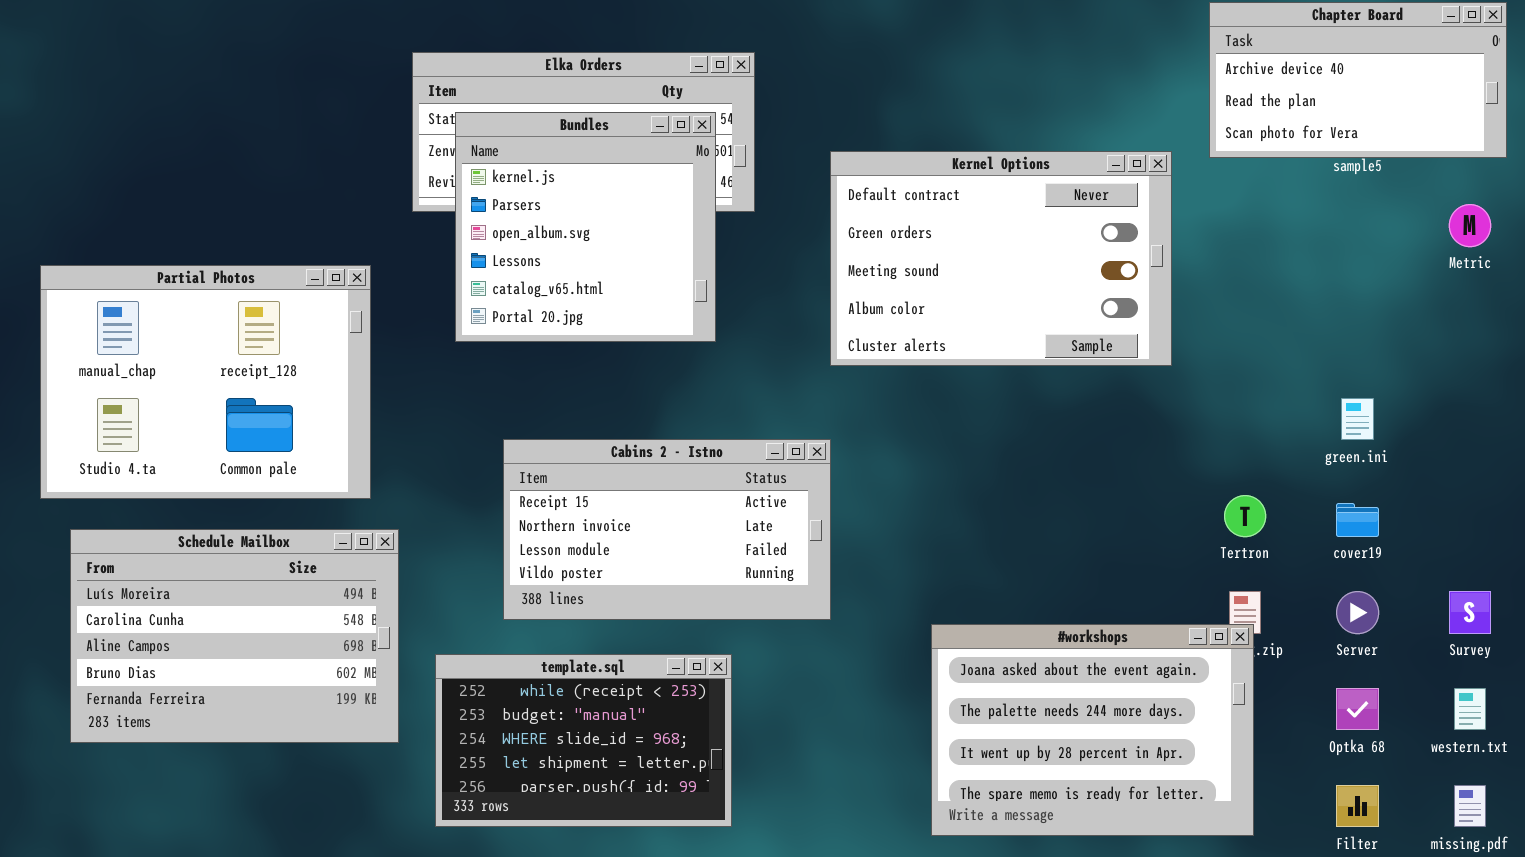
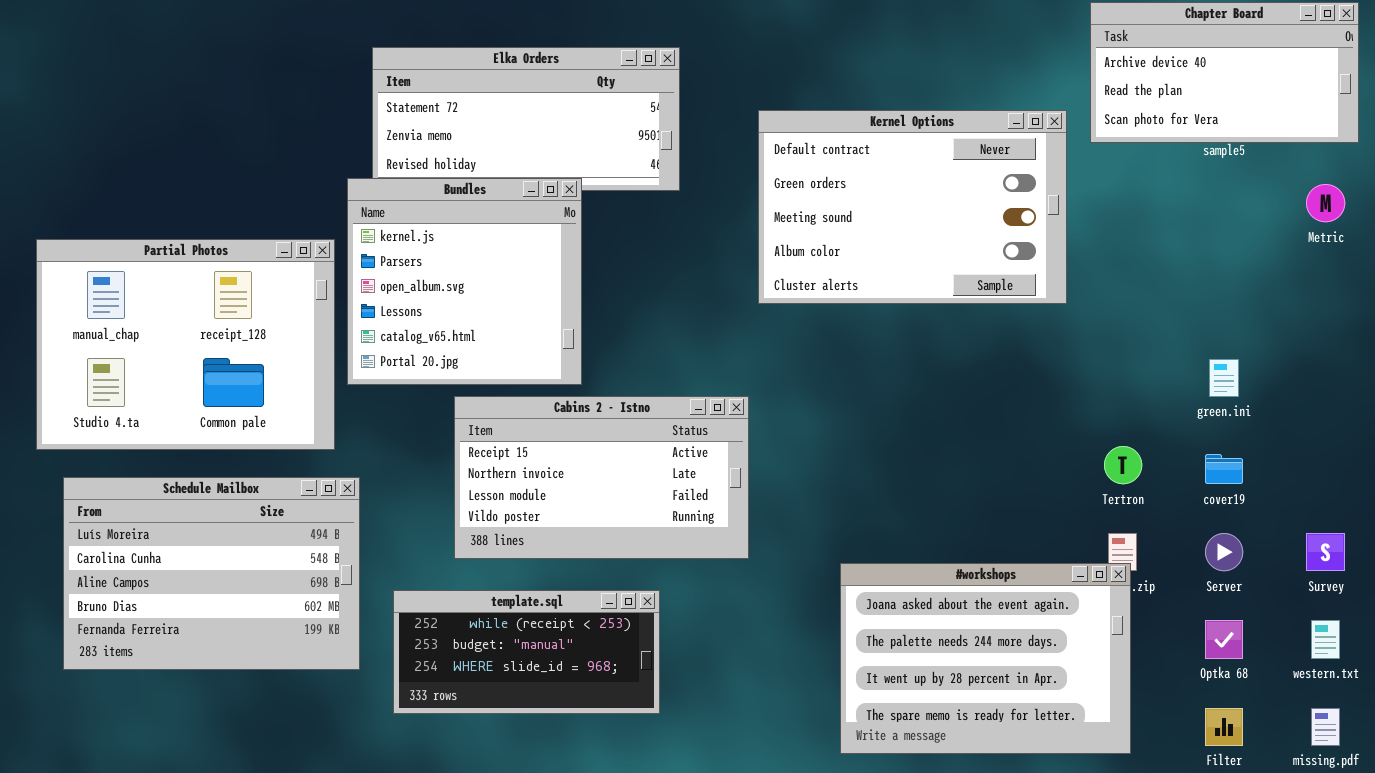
Bundles: [455,112,716,342] -> [347,178,582,385], moved
Kernel Options: [830,151,1172,366] -> [758,110,1067,304], moved
template.sql: [435,654,732,827] -> [393,590,660,714], resized

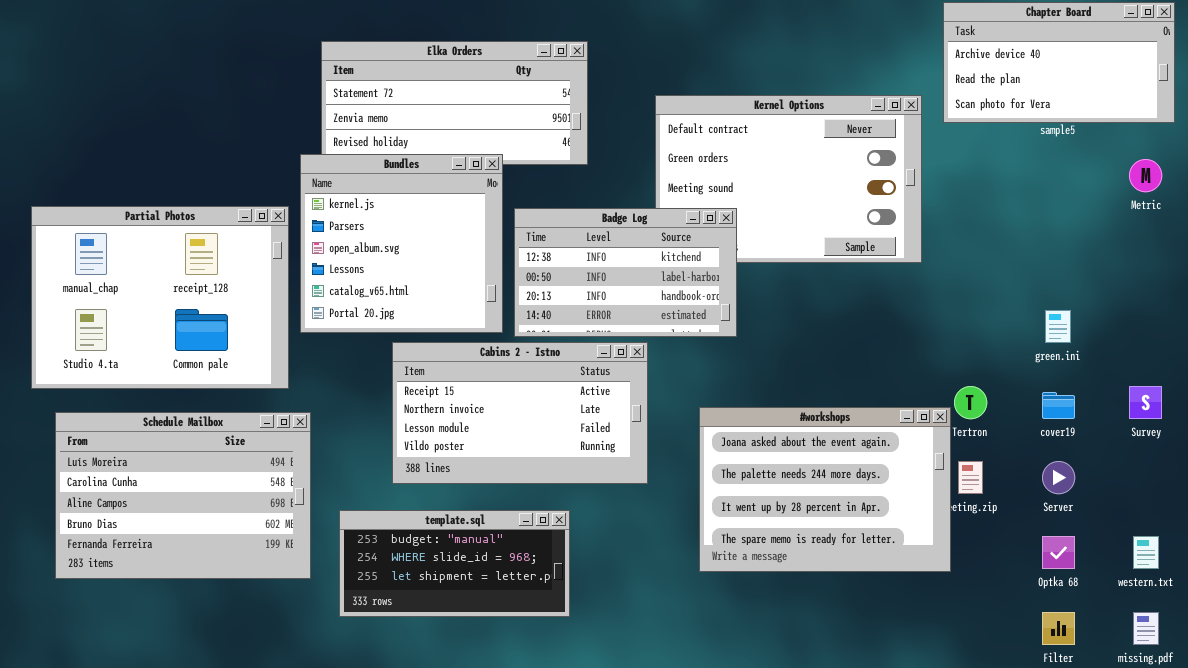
Badge Log: none -> [514,208,737,337], opened
Survey: [1306,533,1345,571] -> [1129,386,1162,419], moved
#workshops: [840,563,1131,754] -> [699,407,951,572], moved
template.sql: [393,590,660,714] -> [339,510,570,617], scrolled down 1 row

